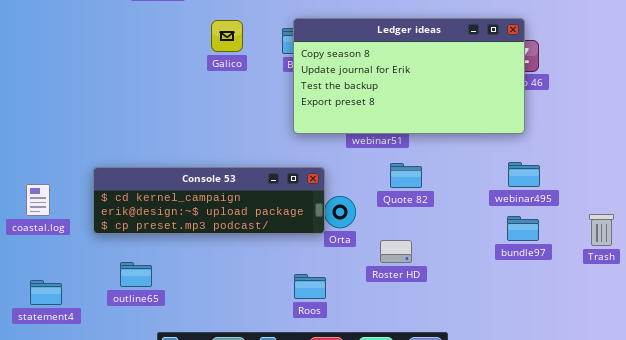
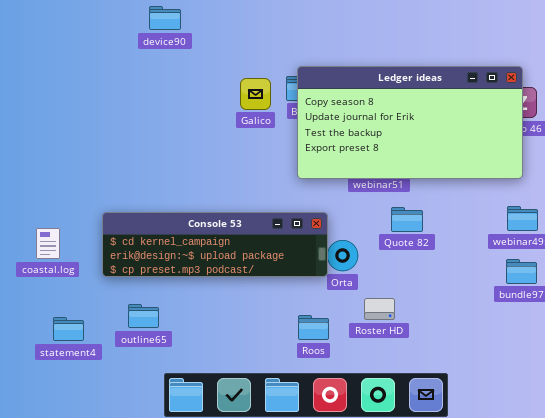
Galico: [211,20,243,52] -> [240,78,271,110], moved
Roster HD: [380,240,412,263] -> [364,298,395,320], moved
statement4: [30,280,62,305] -> [53,317,84,341], moved

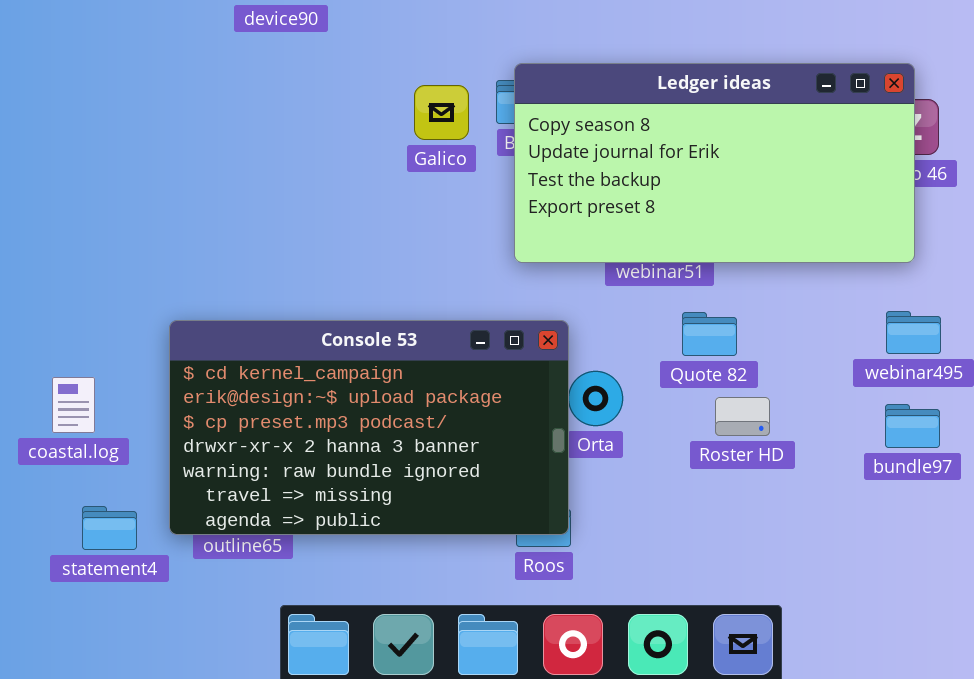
Console 53: [102,212,328,277] -> [169,320,569,535], resized
coastal.log: [36,228,60,259] -> [52,377,95,433], moved
Roster HD: [364,298,395,320] -> [715,397,770,436], moved

